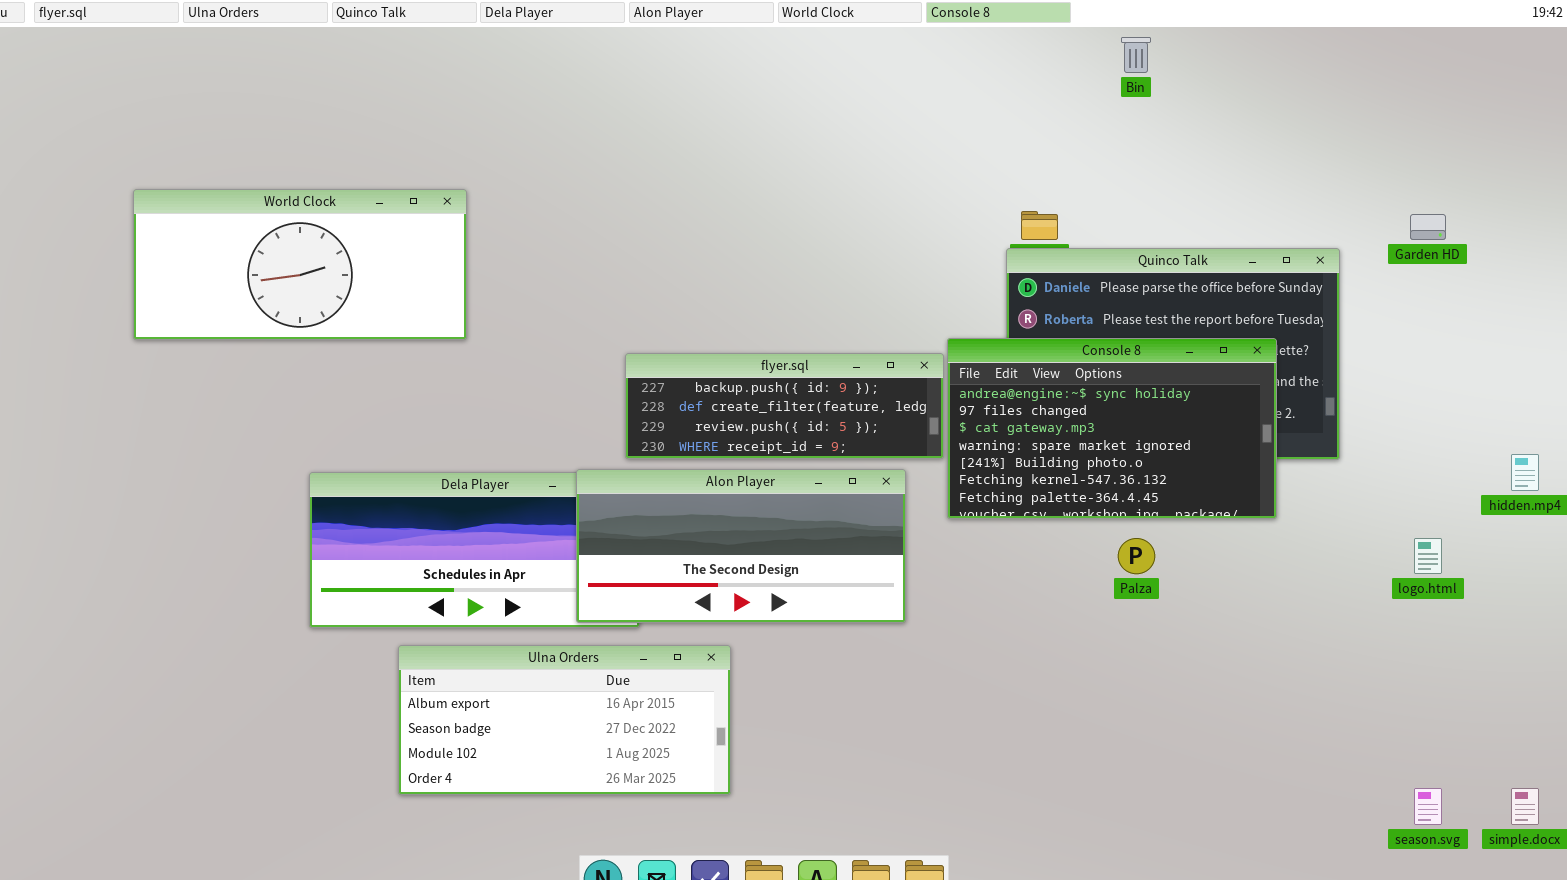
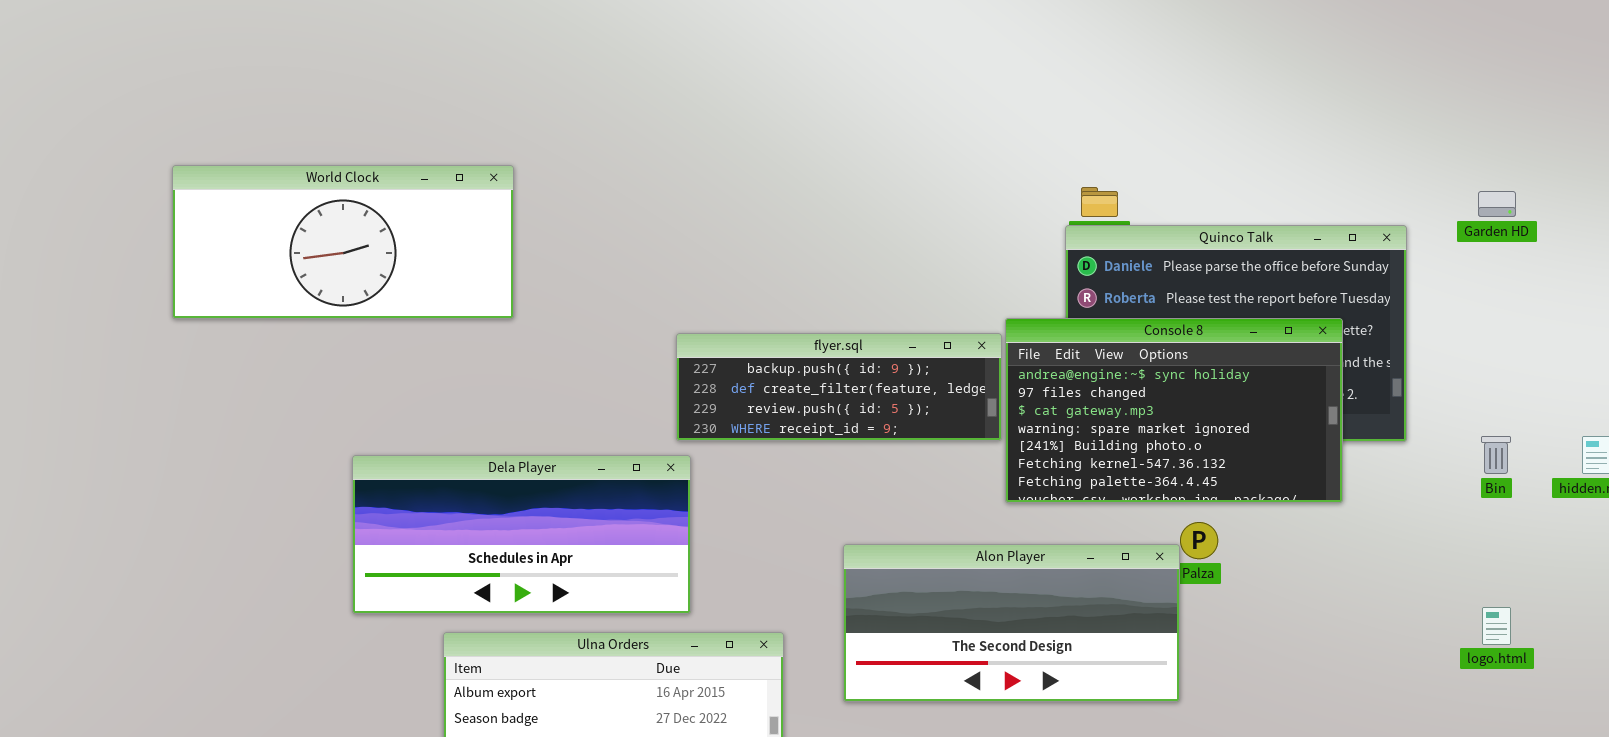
Bin: [1121,37,1151,73] -> [1481,436,1511,474], moved
Alon Player: [576,469,906,623] -> [843,544,1180,702], moved
logo.html: [1414,538,1442,574] -> [1482,607,1511,645], moved

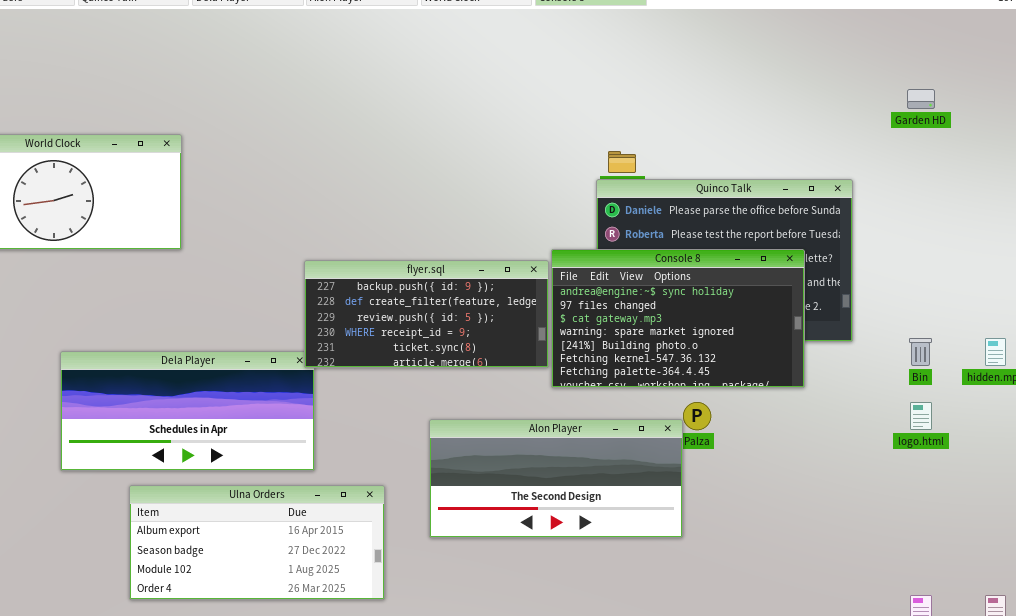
Garden HD: [1478,191,1516,217] -> [907,89,935,109], moved
flyer.sql: [676,333,1002,441] -> [304,260,549,368], resized
logo.html: [1482,607,1511,645] -> [910,402,932,430], moved

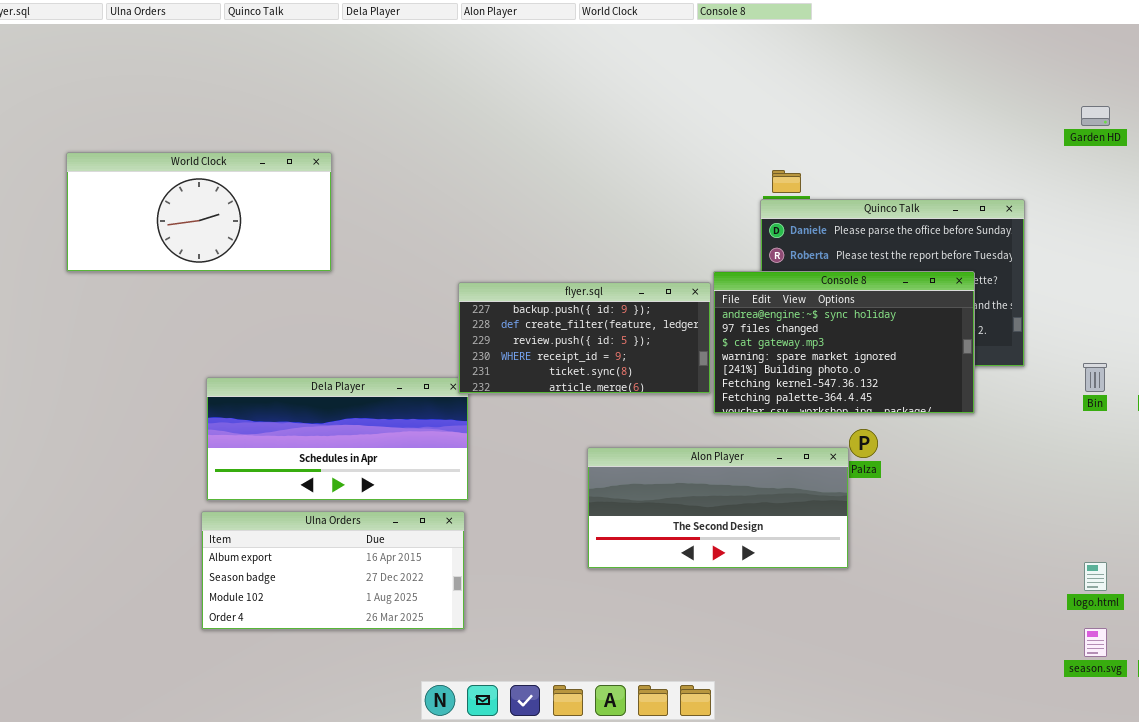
logo.html: [910,402,932,430] -> [1084,562,1107,591], moved
Ulna Orders: [129,485,385,600] -> [201,511,465,630], moved

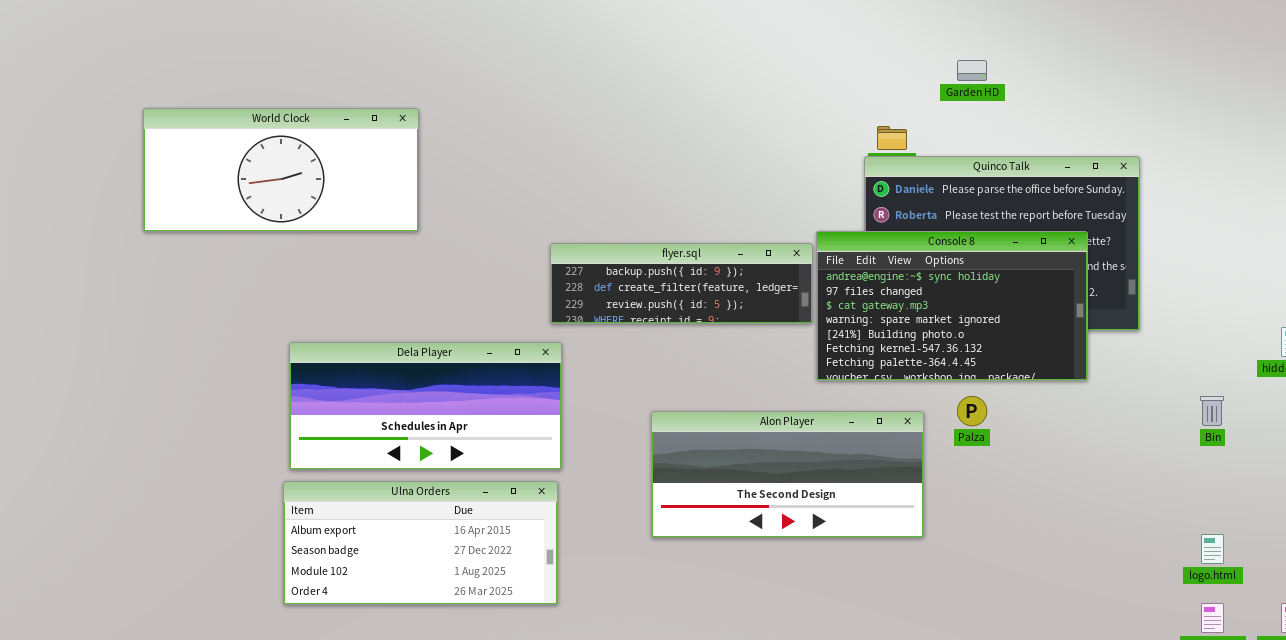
Garden HD: [1081,106,1110,126] -> [957,60,987,81], moved
flyer.sql: [458,282,711,394] -> [550,243,813,324], resized
Bin: [1083,363,1107,392] -> [1200,396,1224,426], moved
Alon Player: [587,447,849,569] -> [651,411,924,538], moved

